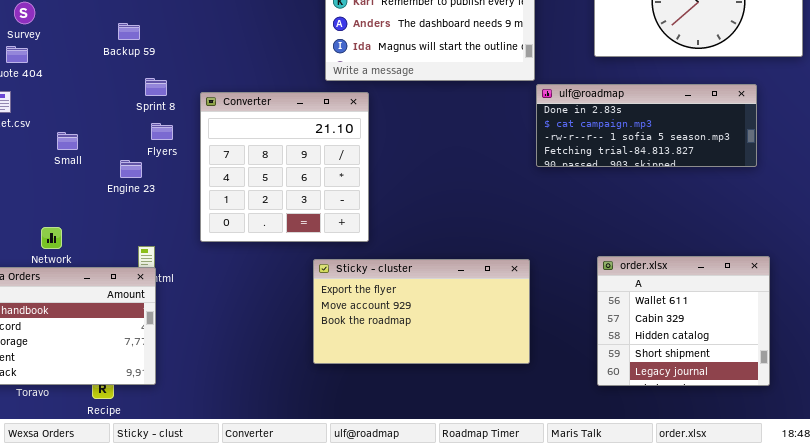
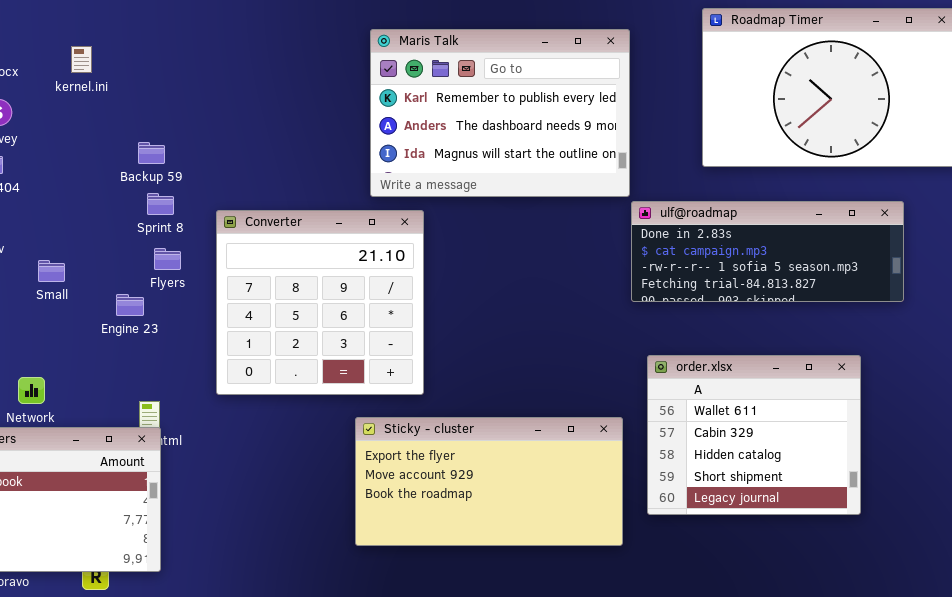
Backup 59: [118,23,140,40] -> [138,142,165,164], moved
order.xlsx: [597,256,770,386] -> [647,355,861,515], moved

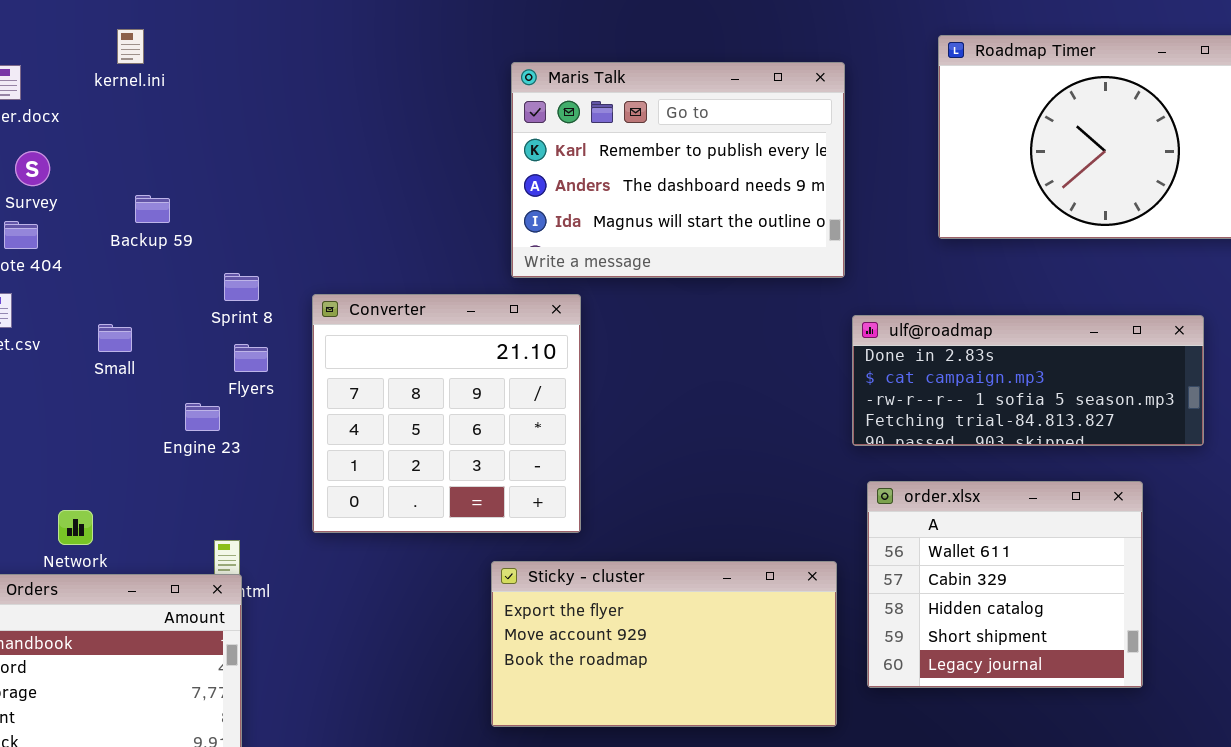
kernel.ini: [71,46,92,73] -> [117,29,144,64], moved
Backup 59: [138,142,165,164] -> [135,195,170,223], moved
ulf@roadmap: [631,201,904,302] -> [852,315,1204,446], moved
Small: [38,260,65,282] -> [98,324,132,352], moved

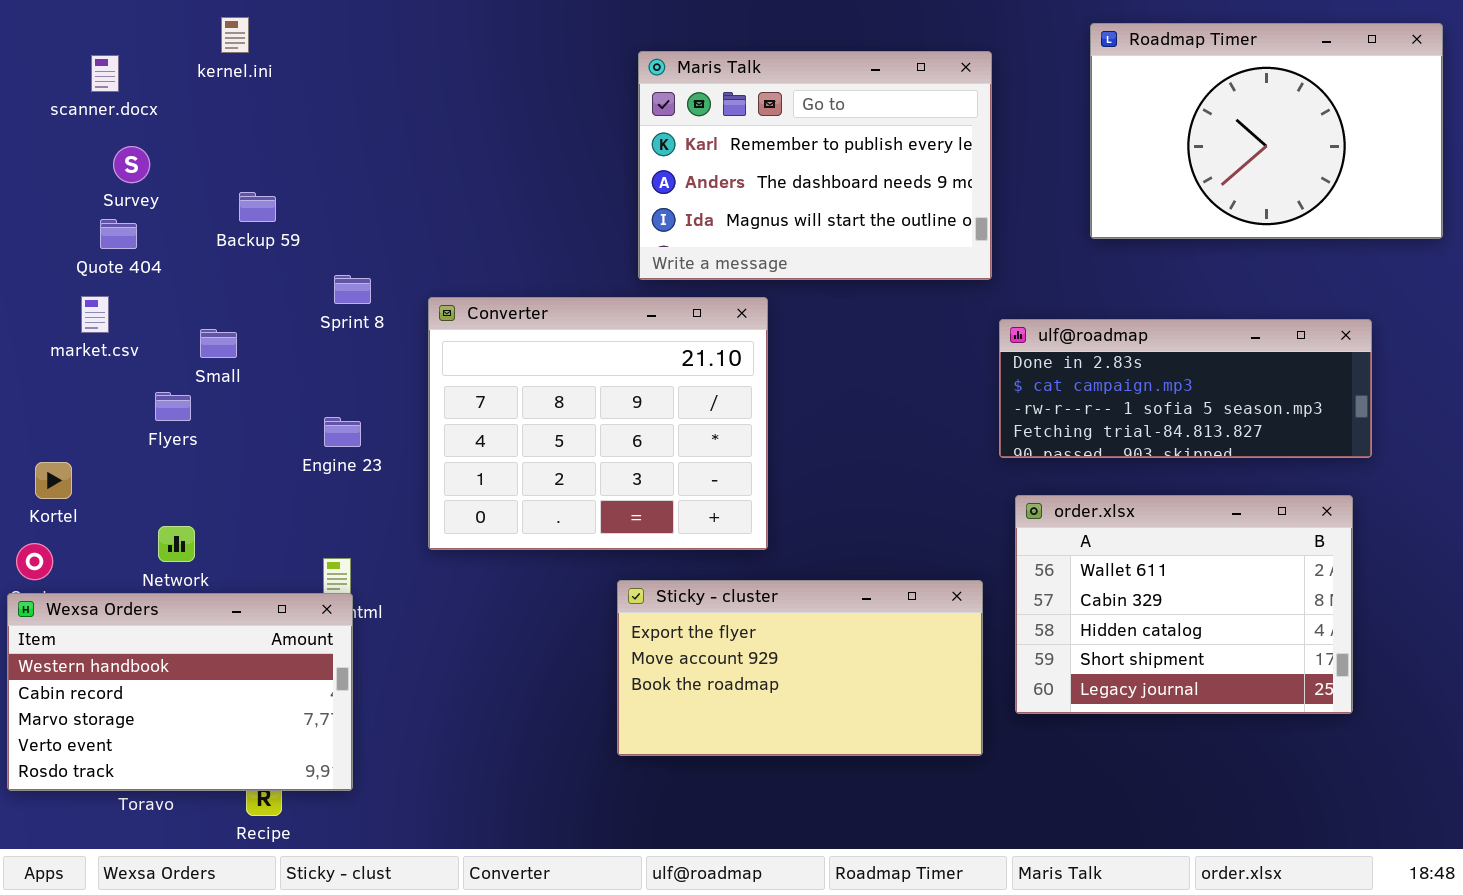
Converter: [312,294,581,533] -> [428,297,768,550], resized
Flyers: [234,344,268,372] -> [155,392,191,421], moved
Engine 23: [185,403,220,431] -> [324,417,361,447], moved
order.xlsx: [867,481,1143,688] -> [1015,495,1353,714], resized

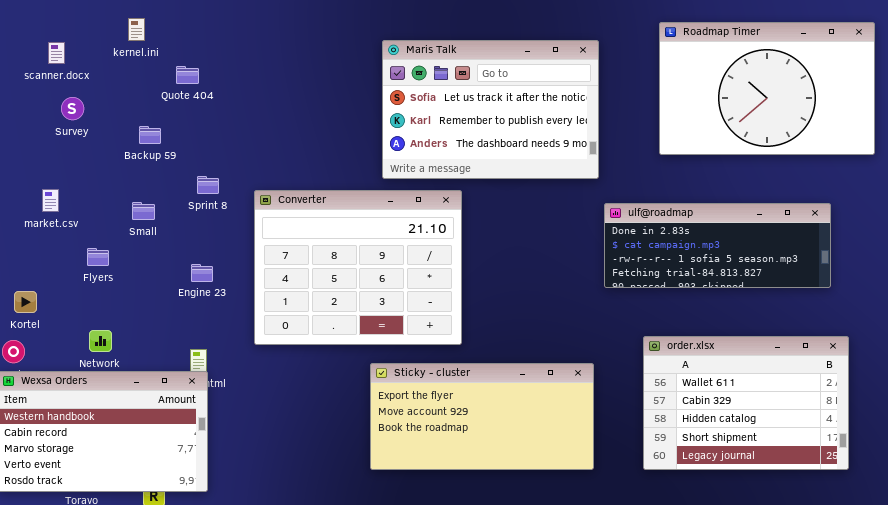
Maris Talk: [638,51,992,280] -> [382,40,599,179], scrolled up 1 row
Quote 404: [100,219,137,249] -> [176,66,199,84], moved
Small: [200,329,237,358] -> [132,202,155,220], moved
order.xlsx: [1015,495,1353,714] -> [643,336,849,470], moved

